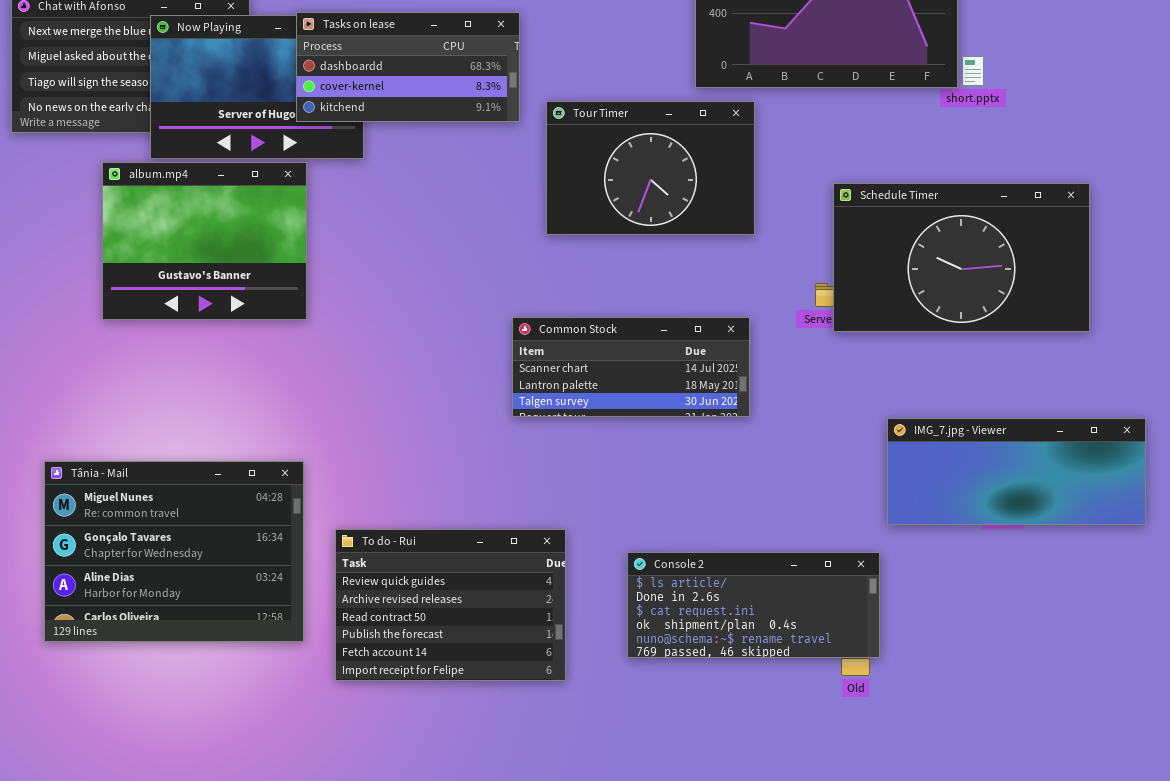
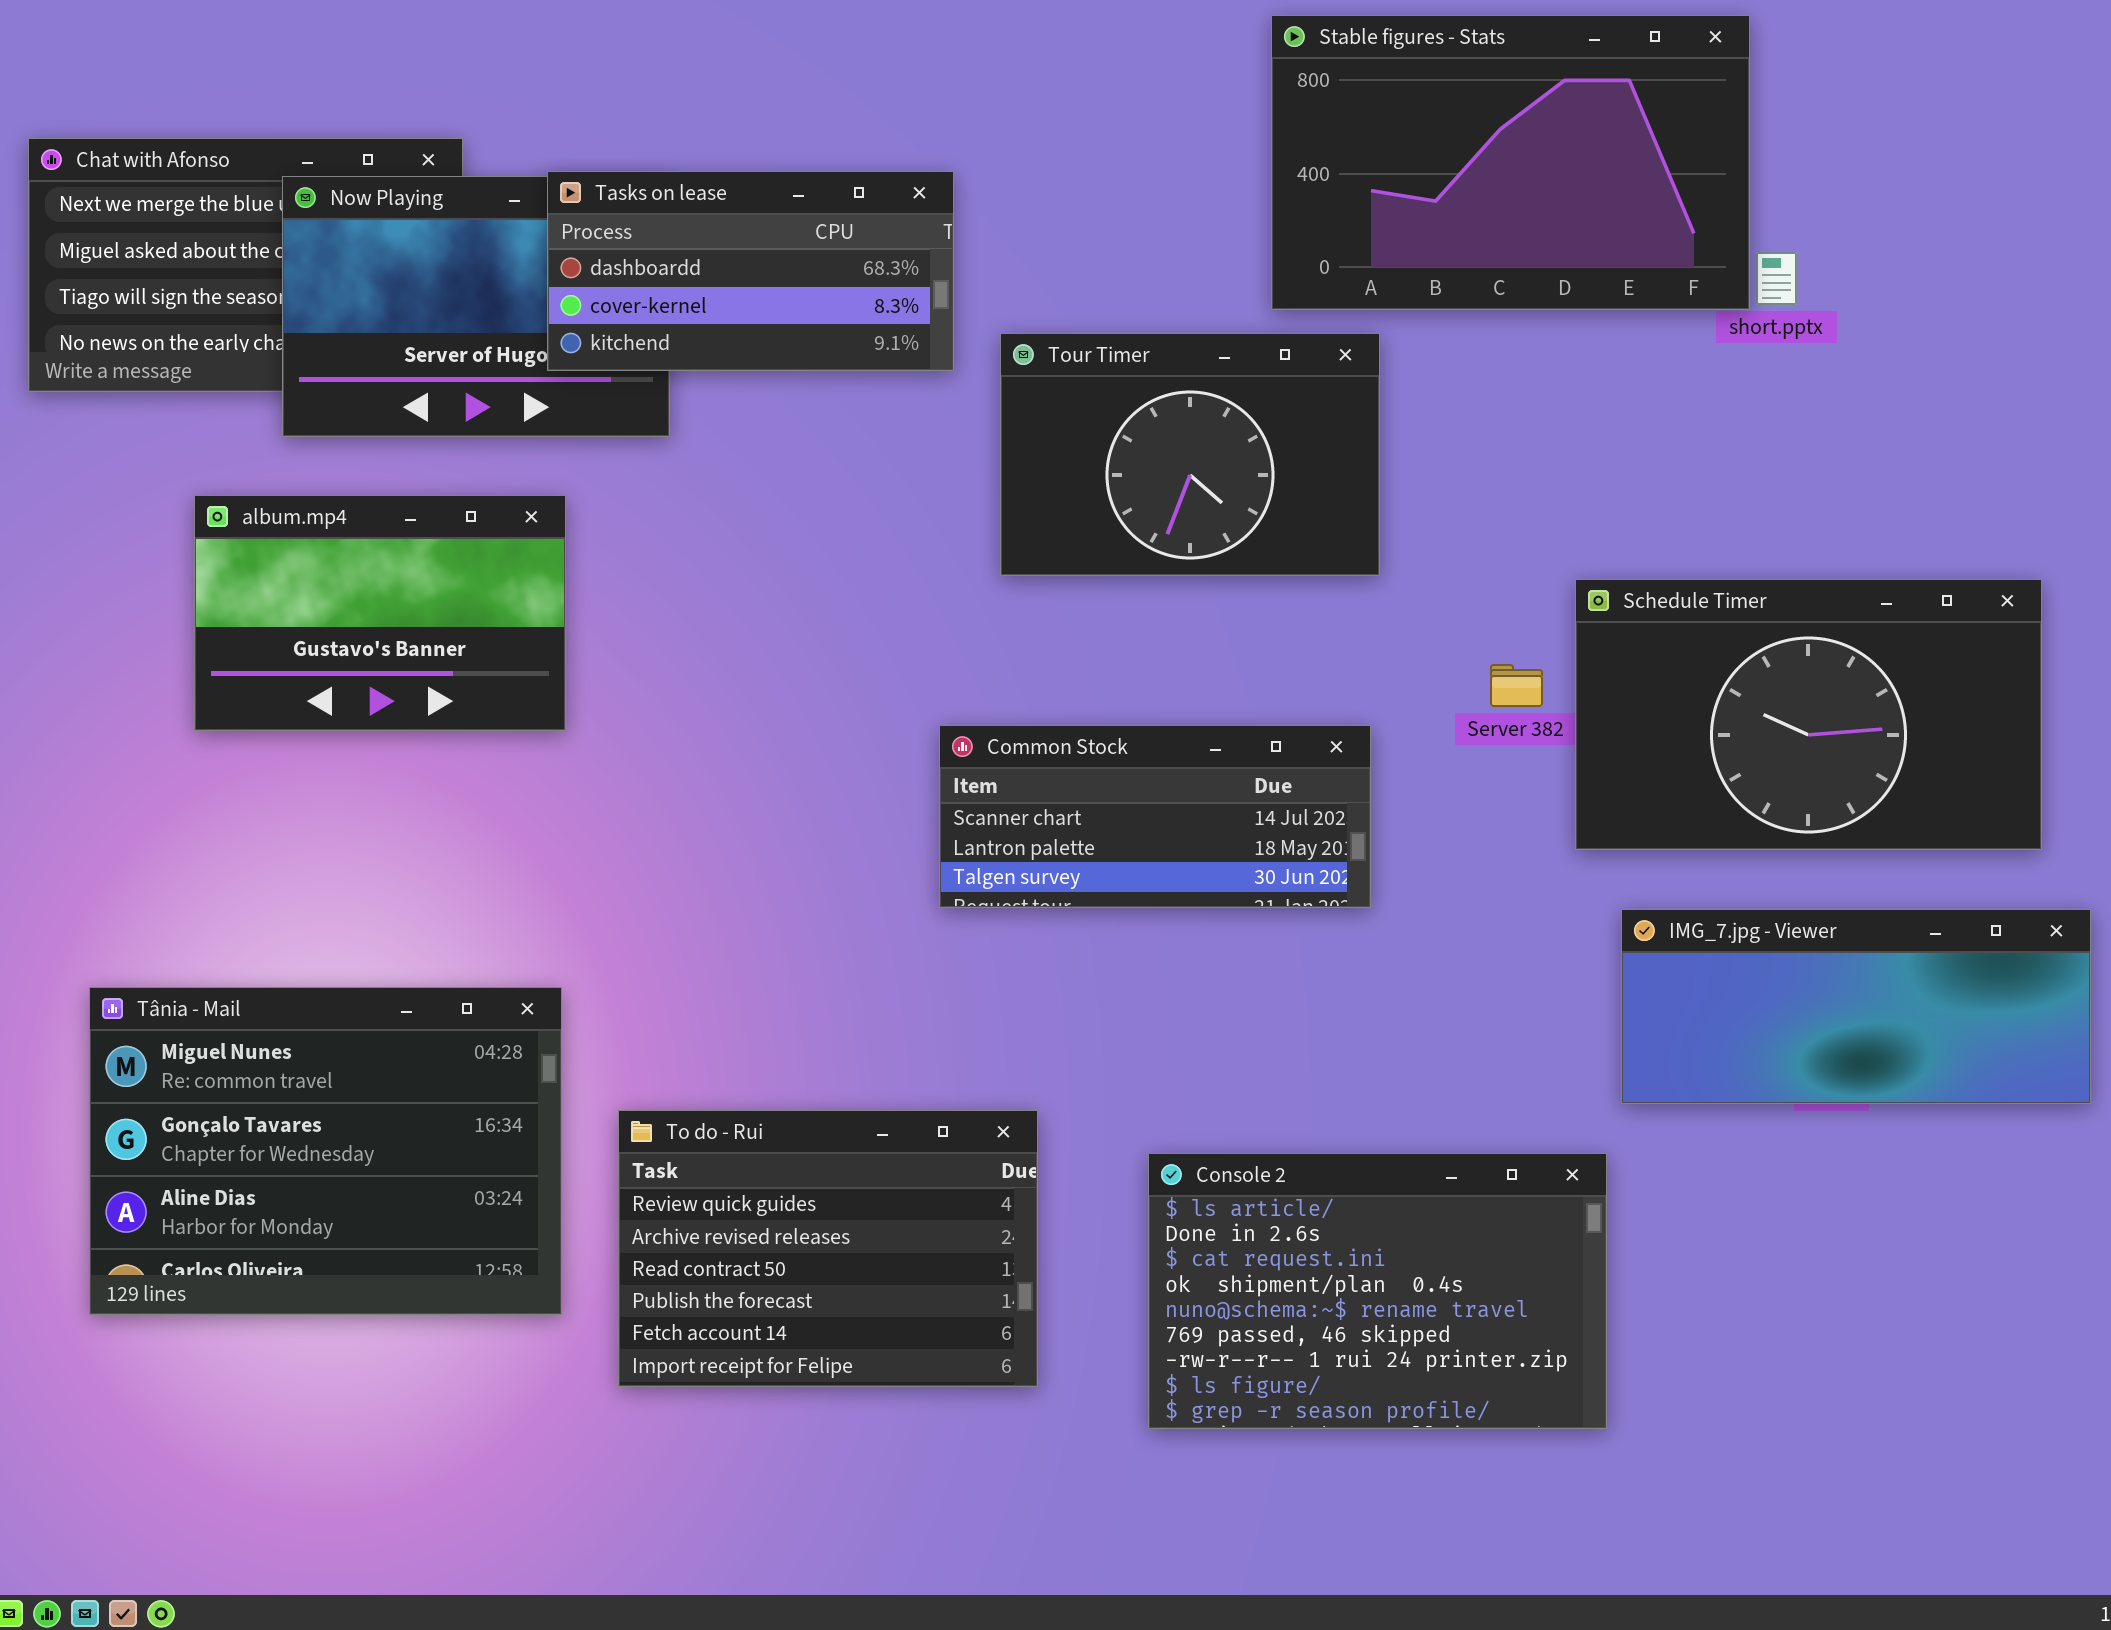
album.mp4: [102,162,307,320] -> [194,495,566,731], resized
Schedule Timer: [833,183,1090,332] -> [1575,579,2042,850], moved
Console 2: [627,552,880,658] -> [1148,1153,1607,1429], resized

